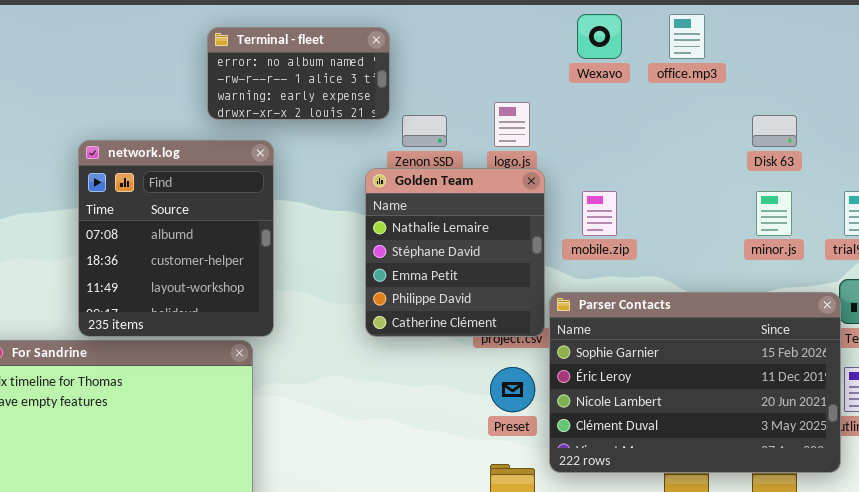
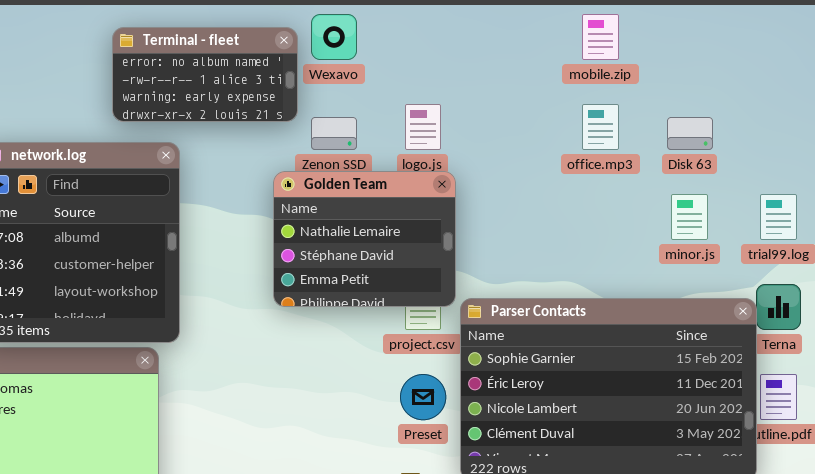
Wexavo: [577,14,622,59] -> [311,14,357,60], moved
office.mp3: [669,14,705,59] -> [582,104,619,150], moved
Golden Team: [365,168,545,337] -> [273,171,456,307], resized
mobile.zip: [582,191,617,236] -> [582,14,619,60], moved

